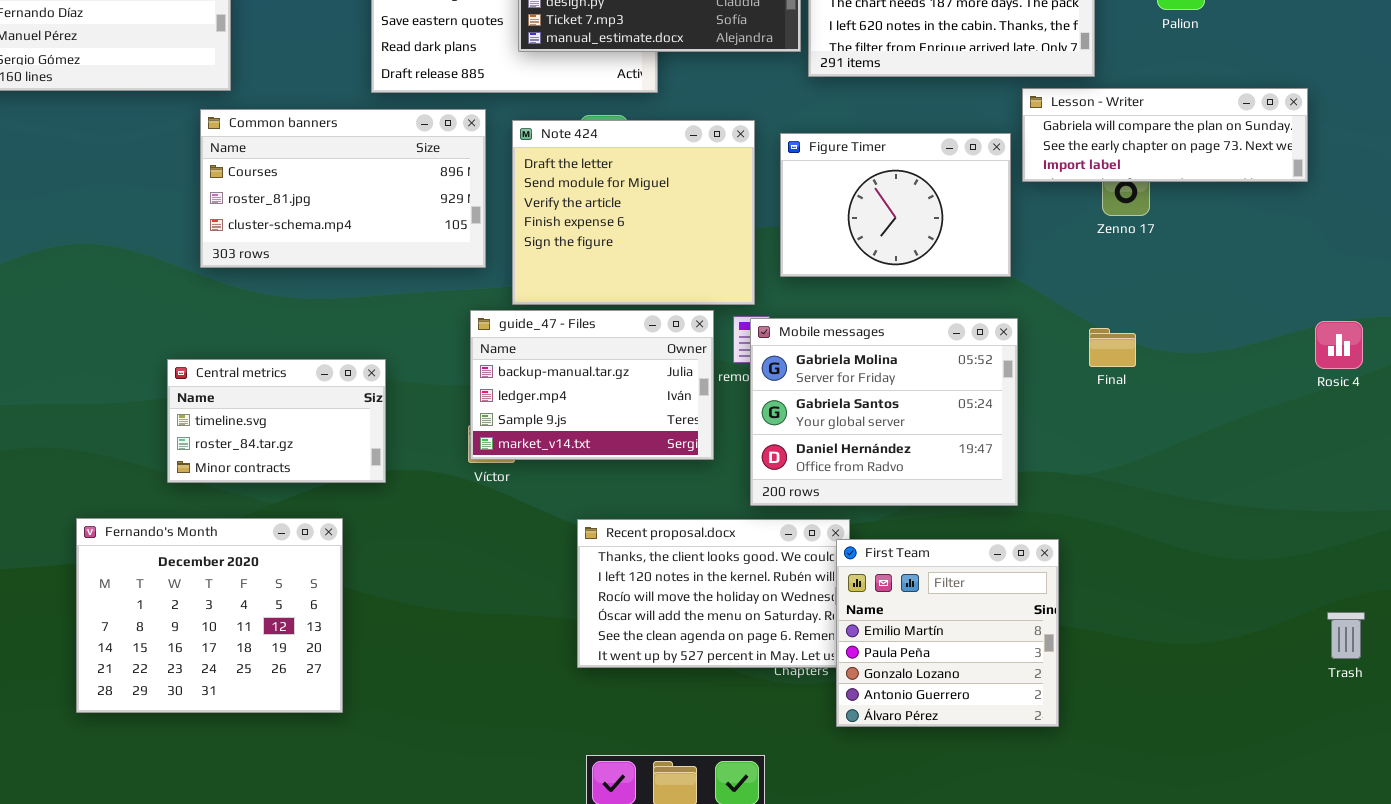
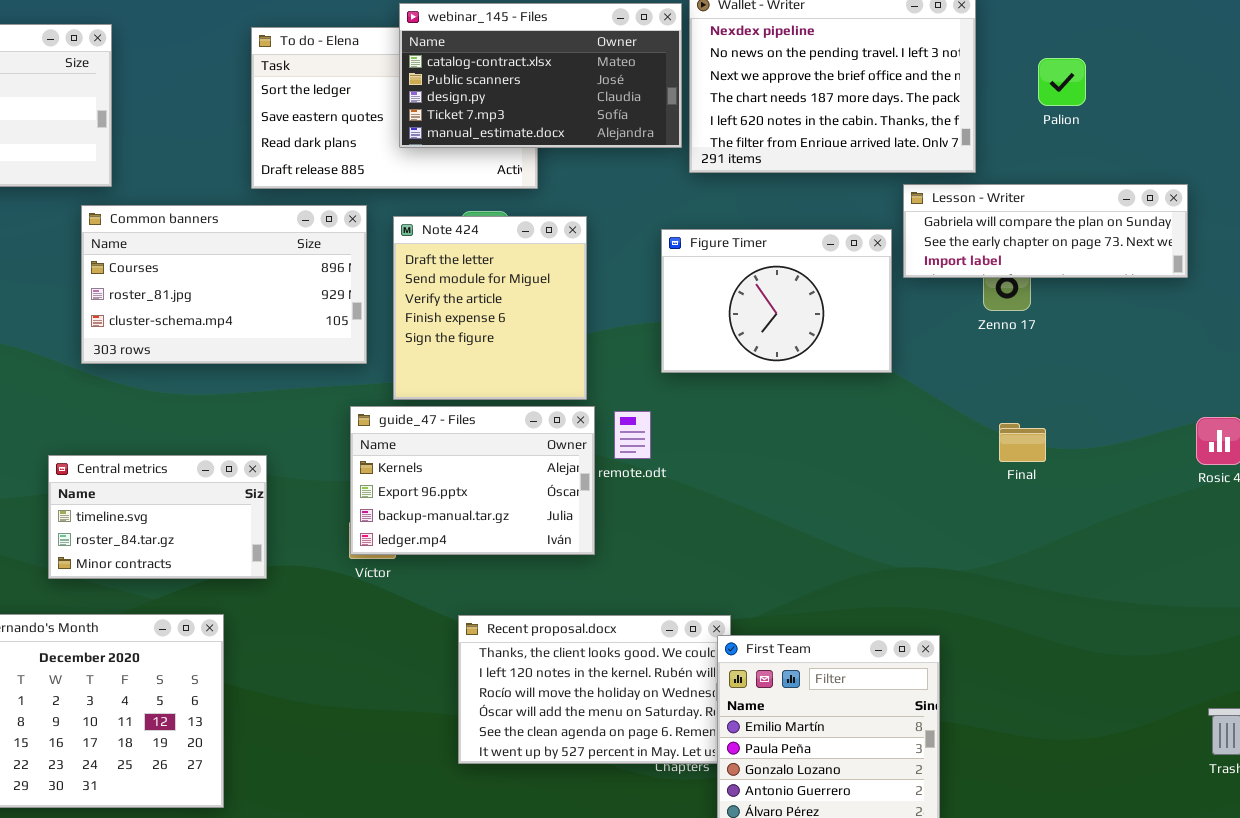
Note 424: [512,120,755,305] -> [393,216,587,400], resized
guide_47 - Files: [470,310,714,460] -> [350,406,595,555], scrolled up 2 rows
Mobile messages: [750,318,1018,506] -> none, closed
Final: [1089,328,1136,367] -> [999,423,1046,462], moved

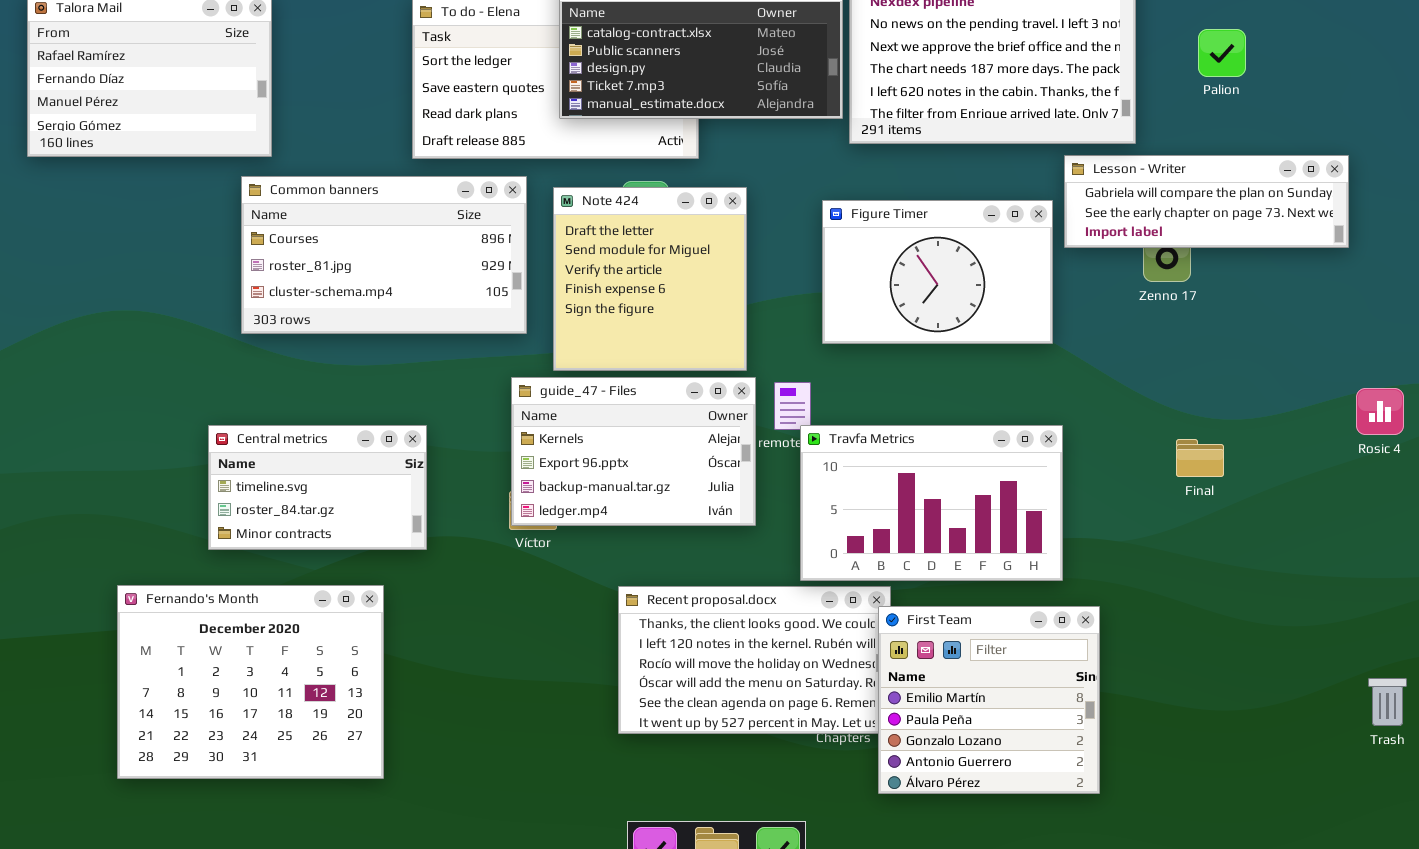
Final: [999,423,1046,462] -> [1176,439,1224,477], moved
Travfa Metrics: none -> [800,425,1063,581], opened

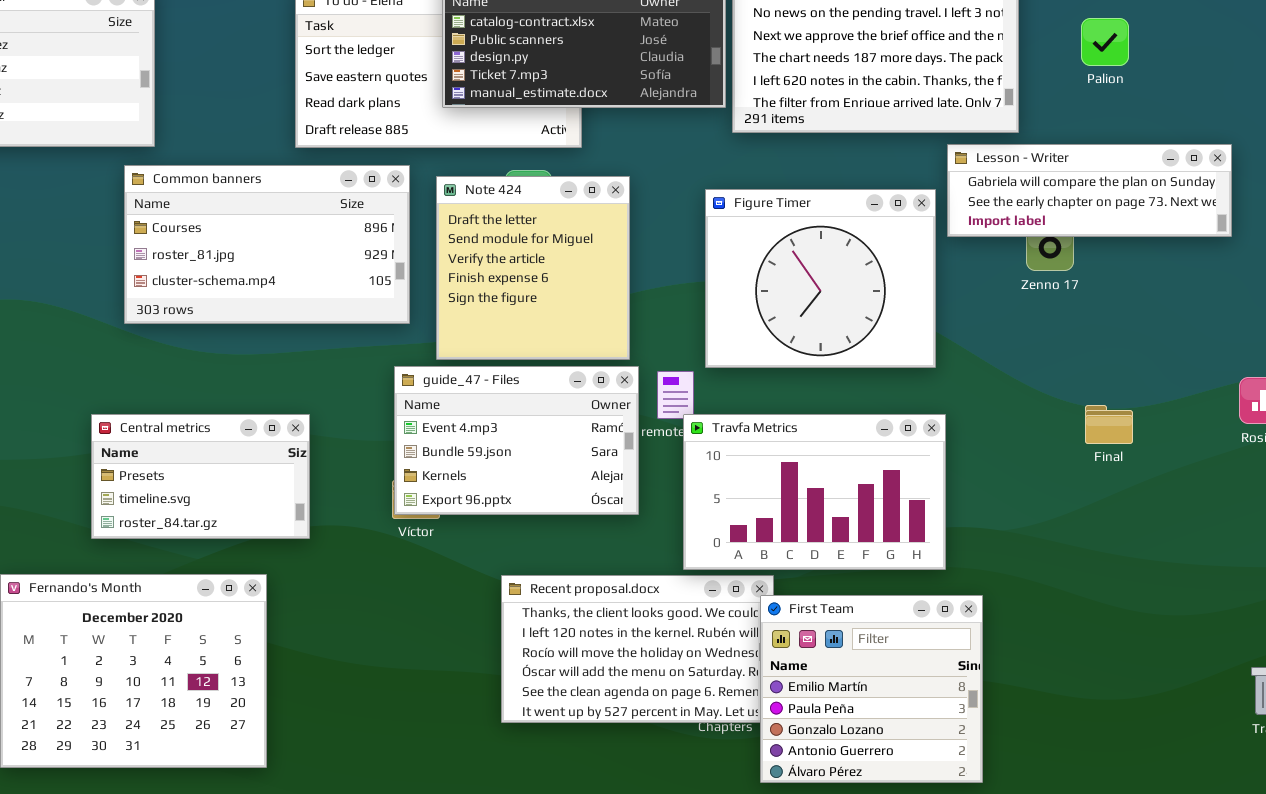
Figure Timer: [822,200,1053,344] -> [705,189,936,368], resized
guide_47 - Files: [511,377,756,526] -> [394,366,639,515], scrolled up 2 rows
Central metrics: [208,425,427,550] -> [91,414,310,539], scrolled up 1 row
Final: [1176,439,1224,477] -> [1085,405,1133,444], moved

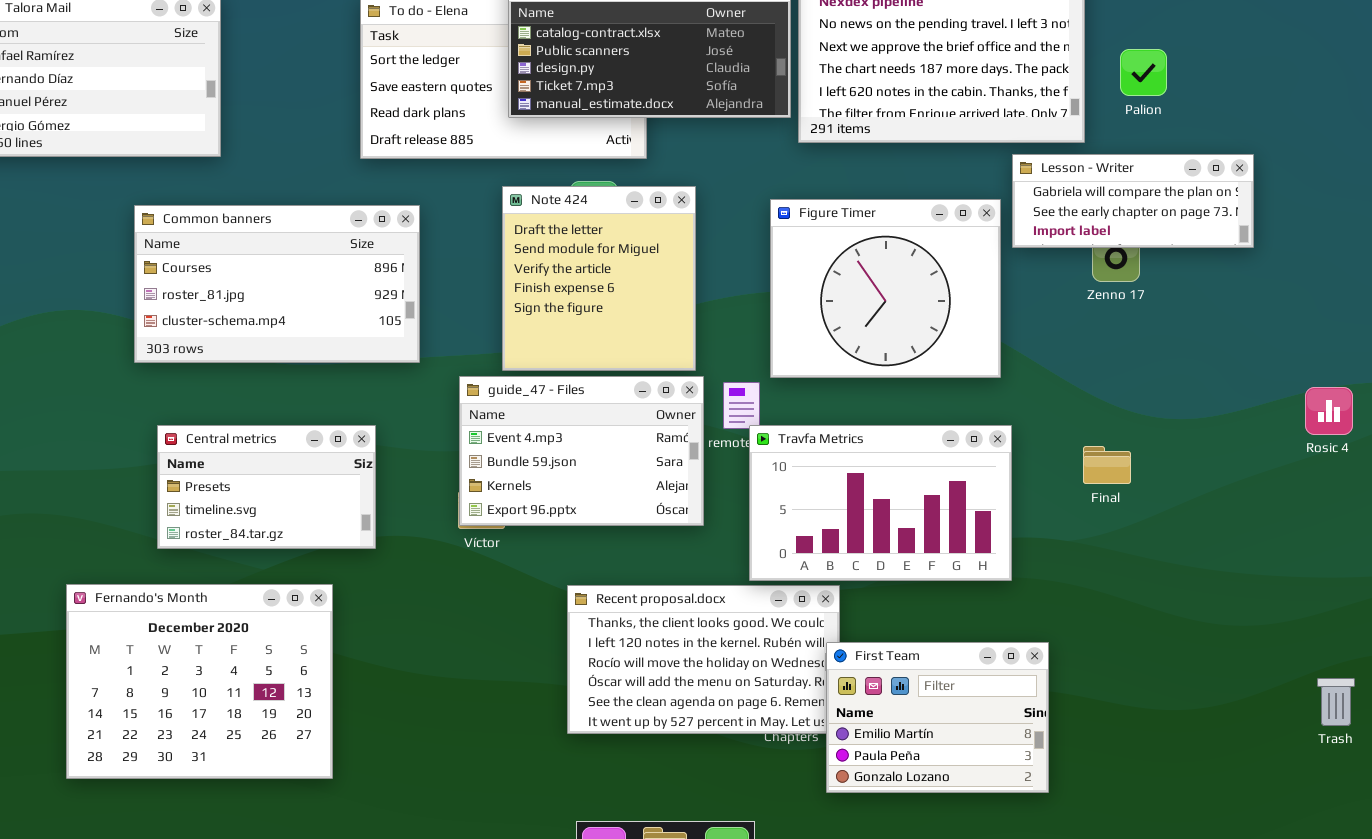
Palion: [1081,18,1129,66] -> [1120,49,1167,96], moved
Lesson - Writer: [947,144,1232,237] -> [1012,154,1254,248], resized
Common banners: [124,165,410,324] -> [134,205,420,363], moved
Final: [1085,405,1133,444] -> [1083,446,1131,484], moved
First Team: [760,595,983,783] -> [826,642,1049,793], resized

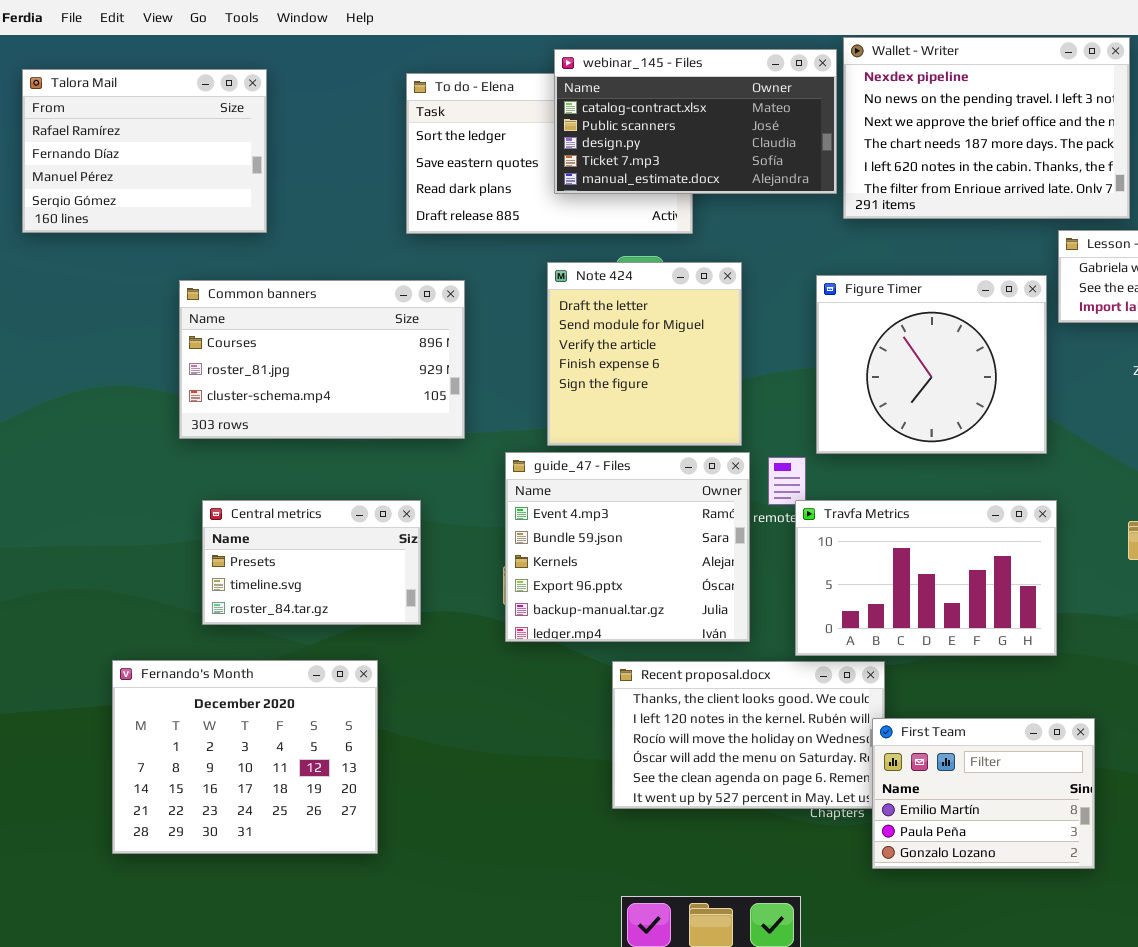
guide_47 - Files: [459,376,704,526] -> [505,452,750,642], resized

